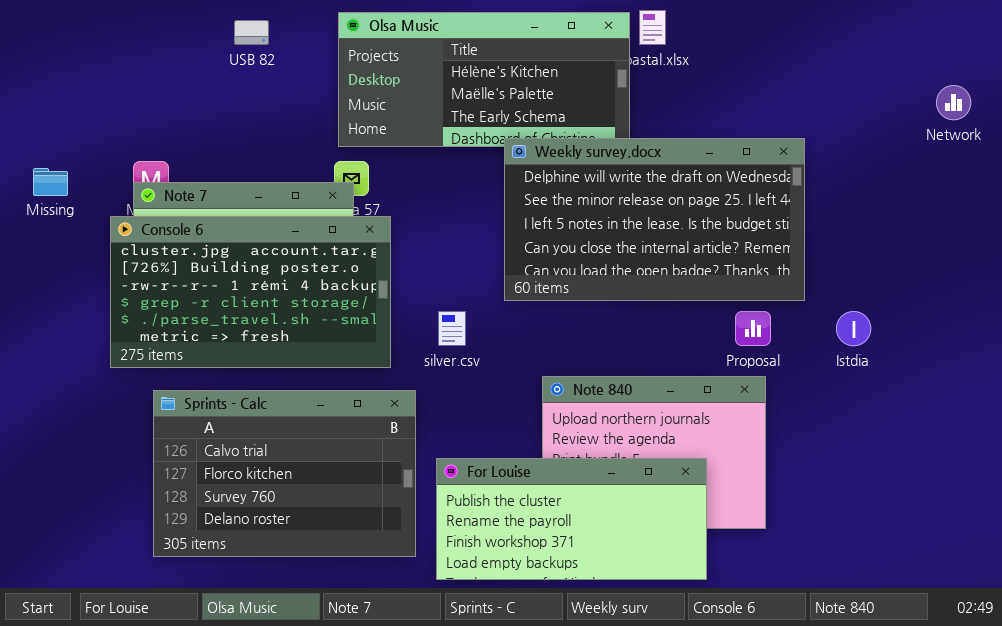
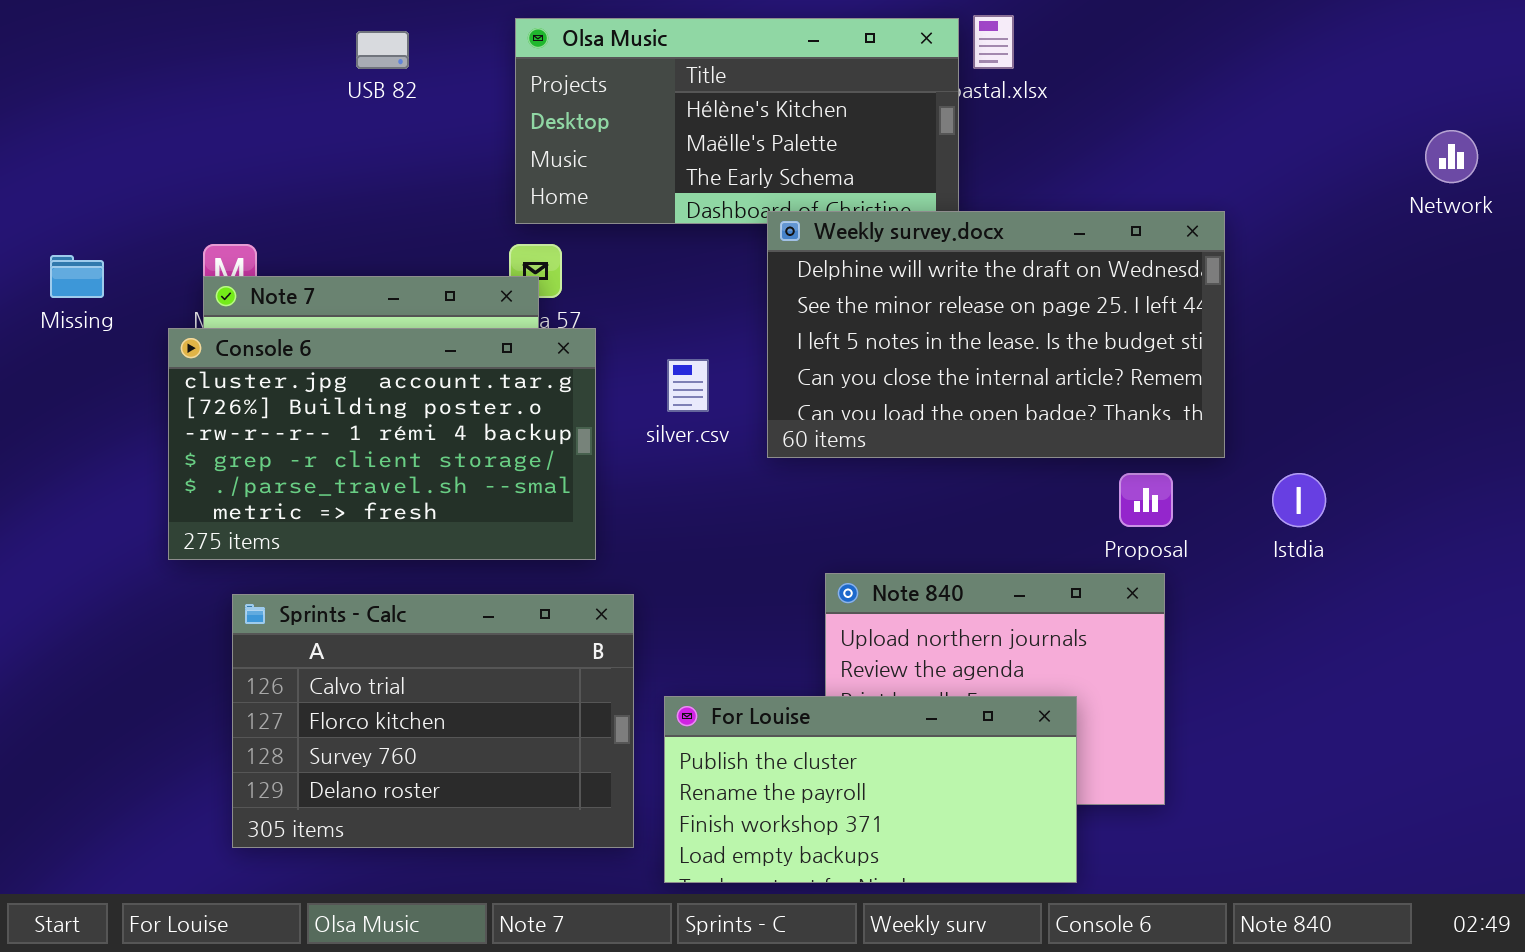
silver.csv: [438,311,466,346] -> [667,359,709,412], moved

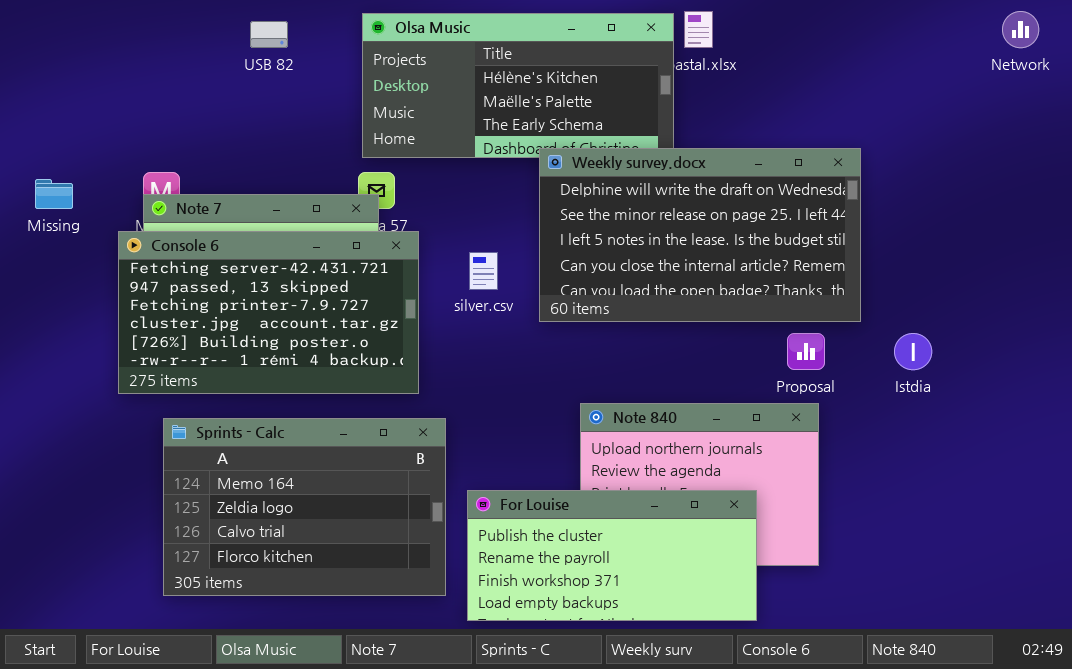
Network: [1425,130,1478,183] -> [1002,11,1039,48], moved
Console 6: [168,328,596,560] -> [118,231,419,394], scrolled up 3 rows
Sprints - Calc: [232,594,634,848] -> [163,418,446,596], scrolled up 2 rows

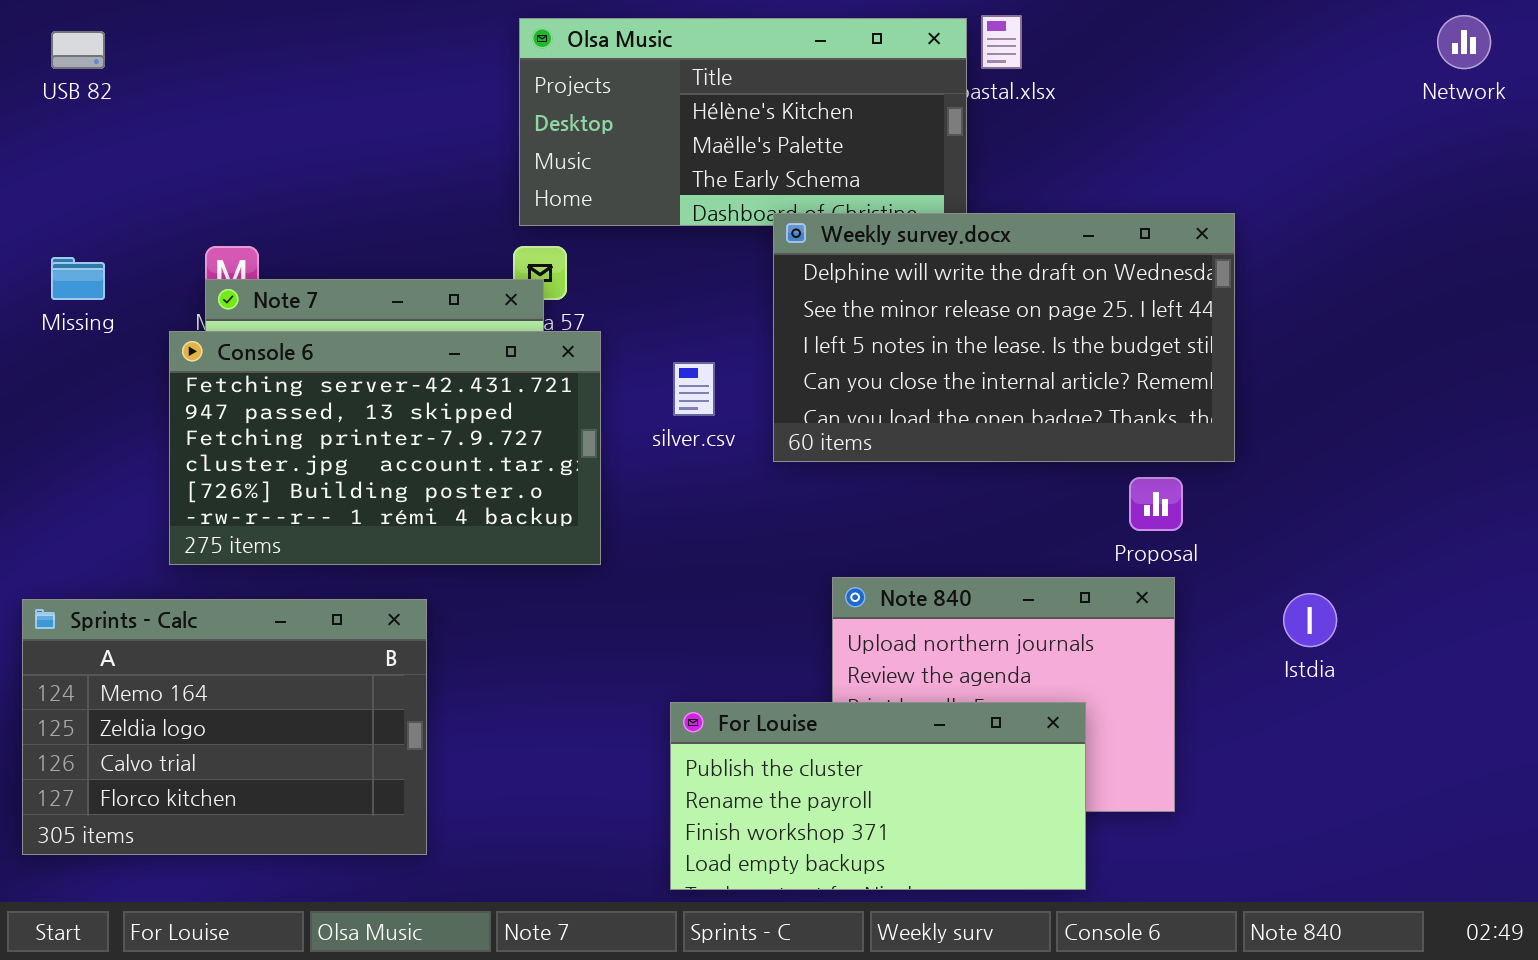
USB 82: [250,21,288,48] -> [51,31,105,69], moved
Istdia: [894,333,932,370] -> [1283,593,1337,647], moved
Sprints - Calc: [163,418,446,596] -> [22,599,427,855], moved

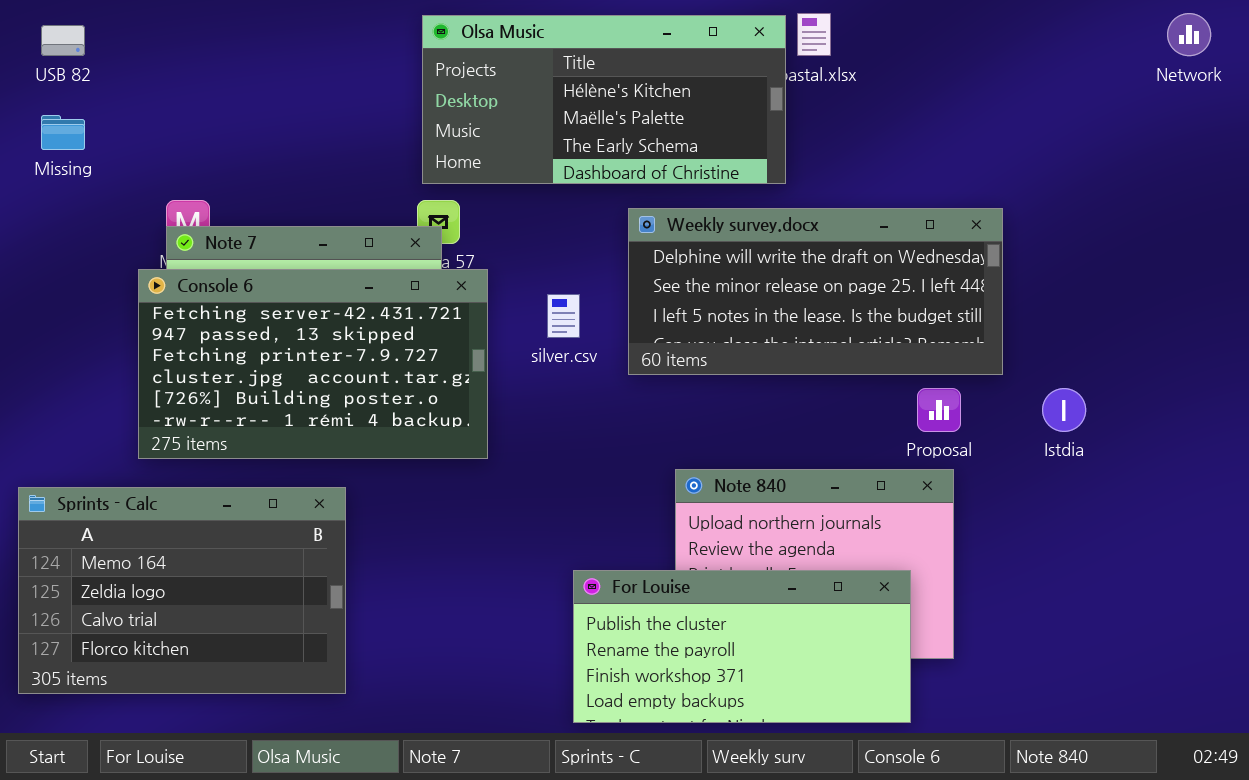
Weekly survey.docx: [773,213,1235,462] -> [628,208,1003,375], resized
Missing: [51,257,105,300] -> [41,115,85,150], moved
Istdia: [1283,593,1337,647] -> [1042,388,1086,432], moved
For Louise: [670,702,1086,890] -> [573,570,911,723], moved

